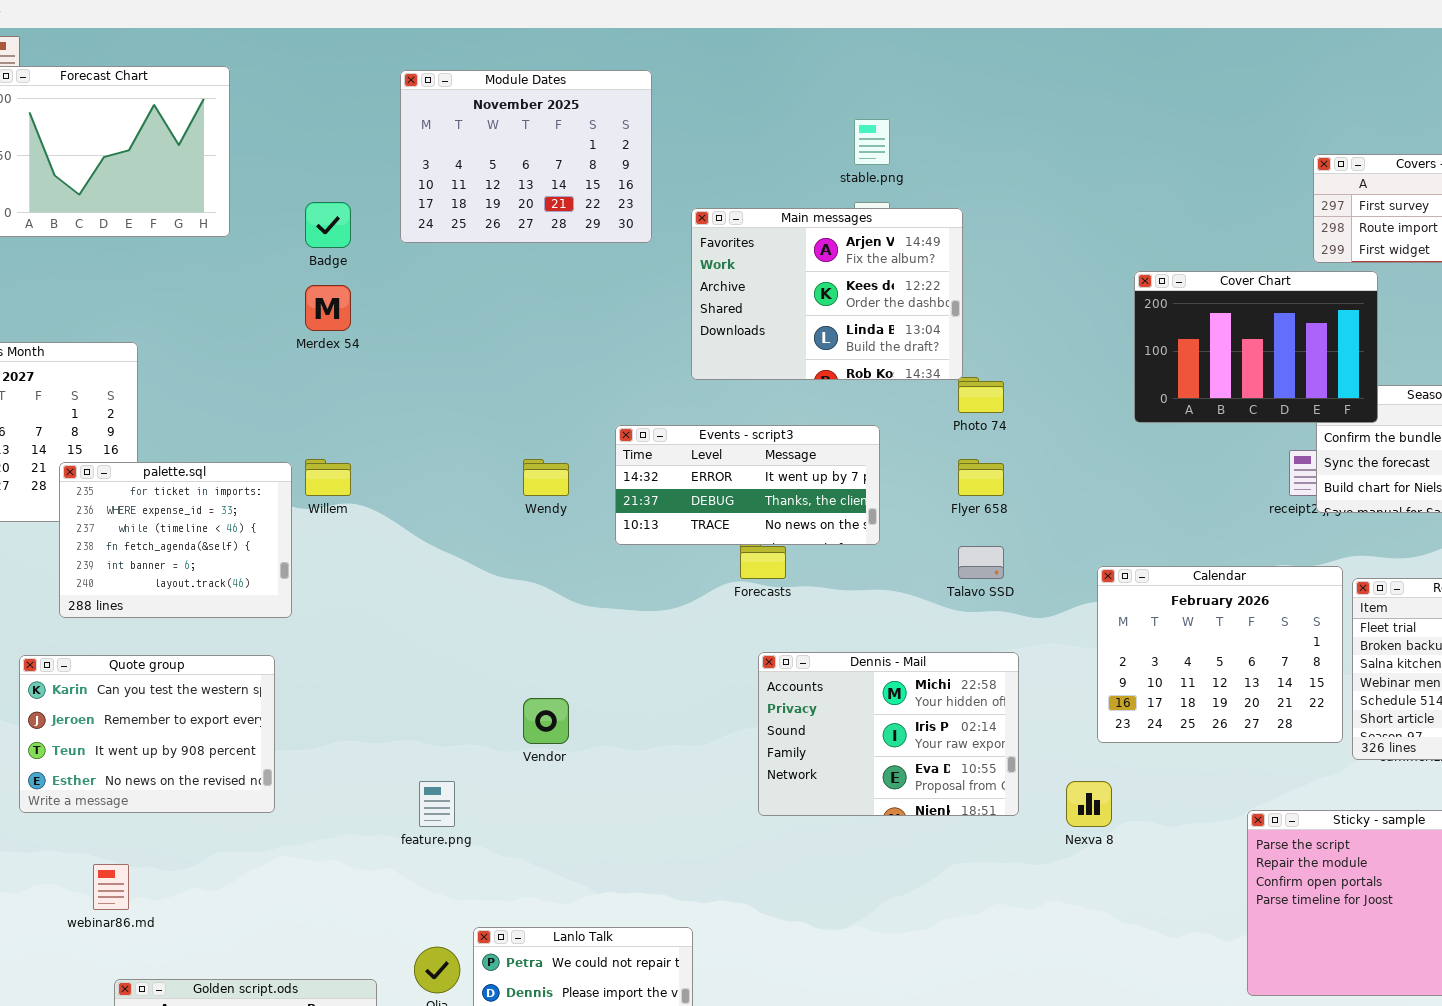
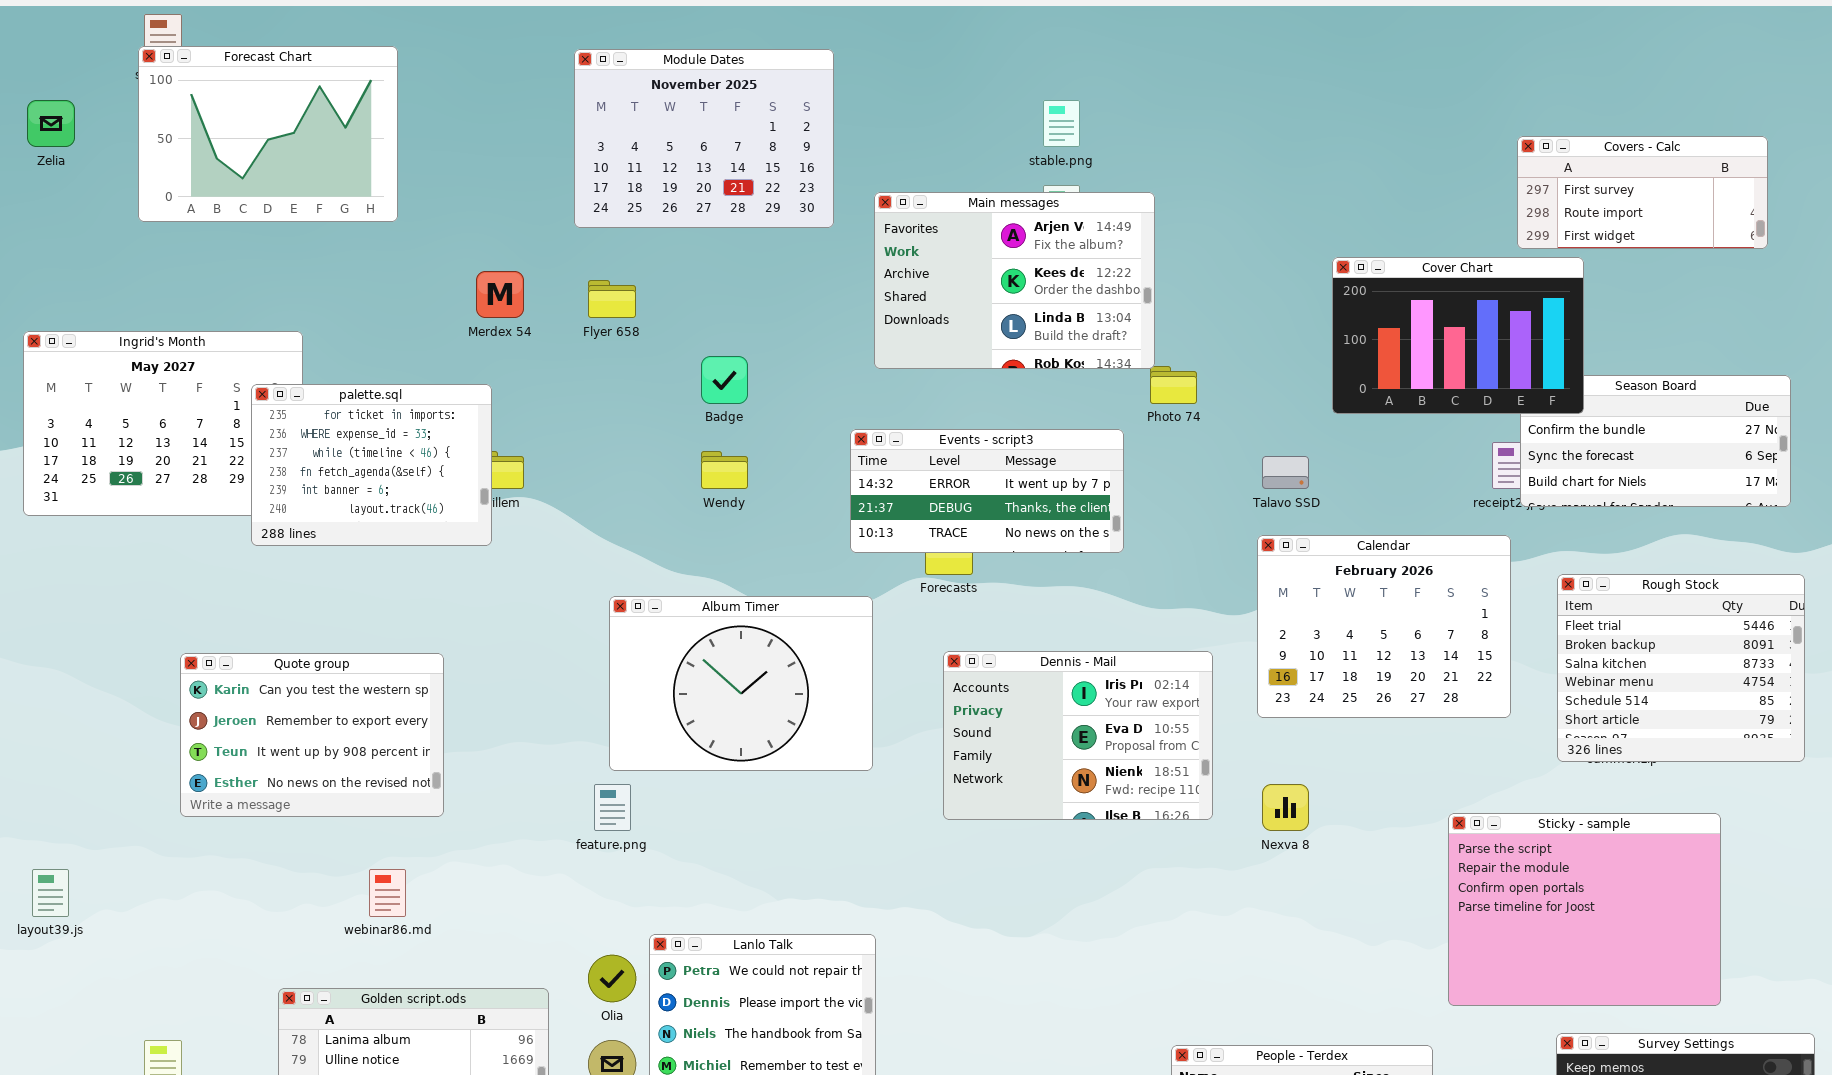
Badge: [305,202,351,248] -> [701,356,748,404], moved
Events - script3: [615,425,880,545] -> [850,429,1124,553], moved
Flyer 658: [958,459,1004,496] -> [588,280,636,318], moved
palette.sql: [59,462,292,618] -> [251,384,492,546], moved
Talavo SSD: [958,546,1004,579] -> [1262,456,1309,489], moved
Calendar: [1097,566,1343,743] -> [1257,535,1511,718], moved
Album Timer: none -> [609,596,873,771], opened
Dennis - Mail: [758,652,1019,816] -> [943,651,1213,820], scrolled down 1 row
webinar86.md: [93,864,129,910] -> [369,869,406,917], moved

